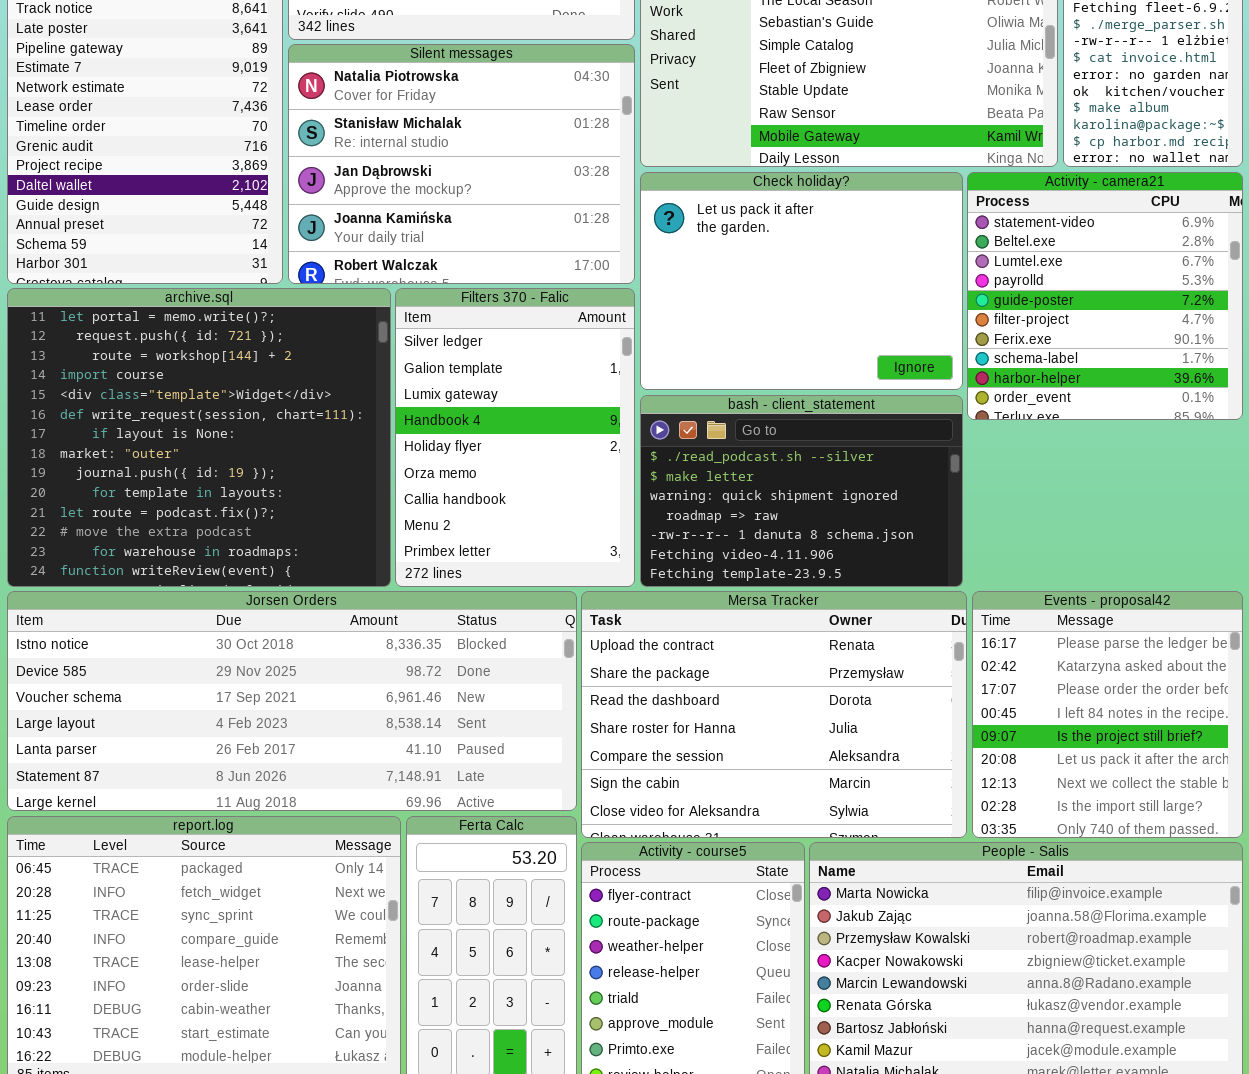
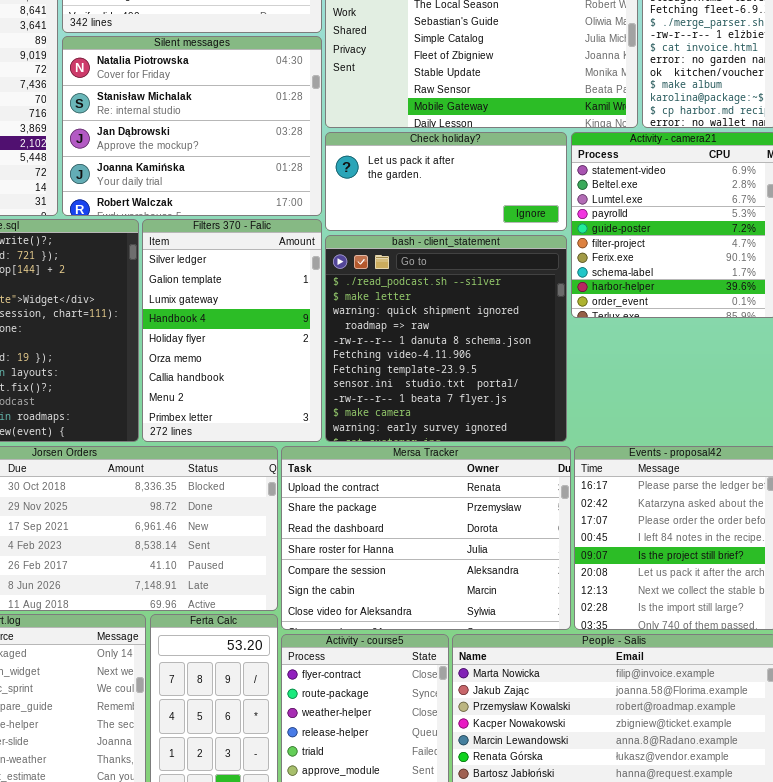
Check holiday?: [640,172,963,390] -> [325,132,567,231], resized
bash - client_statement: [640,395,963,587] -> [325,235,567,442], resized

